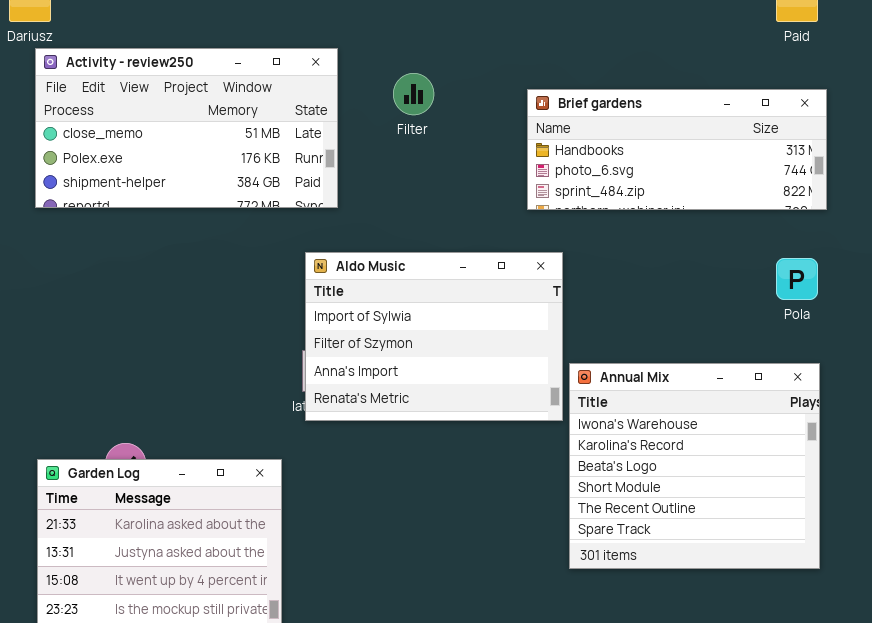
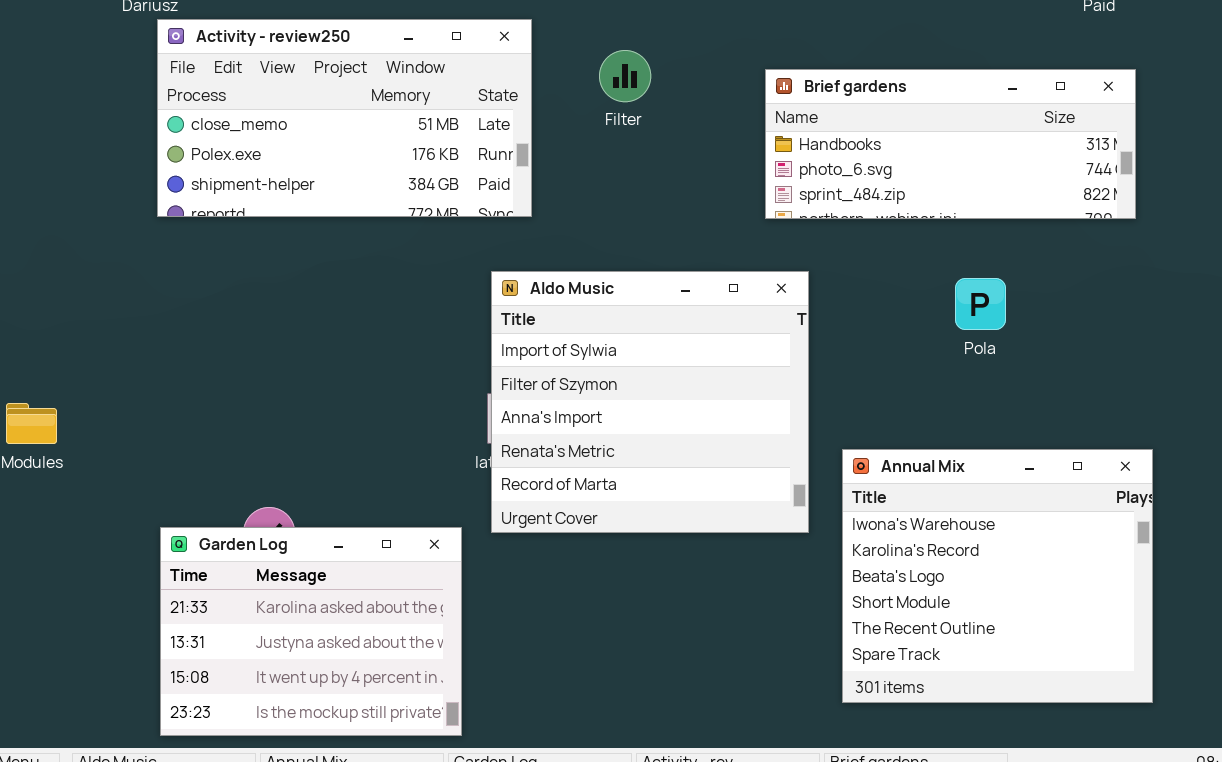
Aldo Music: [305,252,563,421] -> [491,271,809,533], resized
Pola: [776,258,818,300] -> [955,278,1006,330], moved
Annual Mix: [569,363,820,569] -> [842,449,1153,703], moved

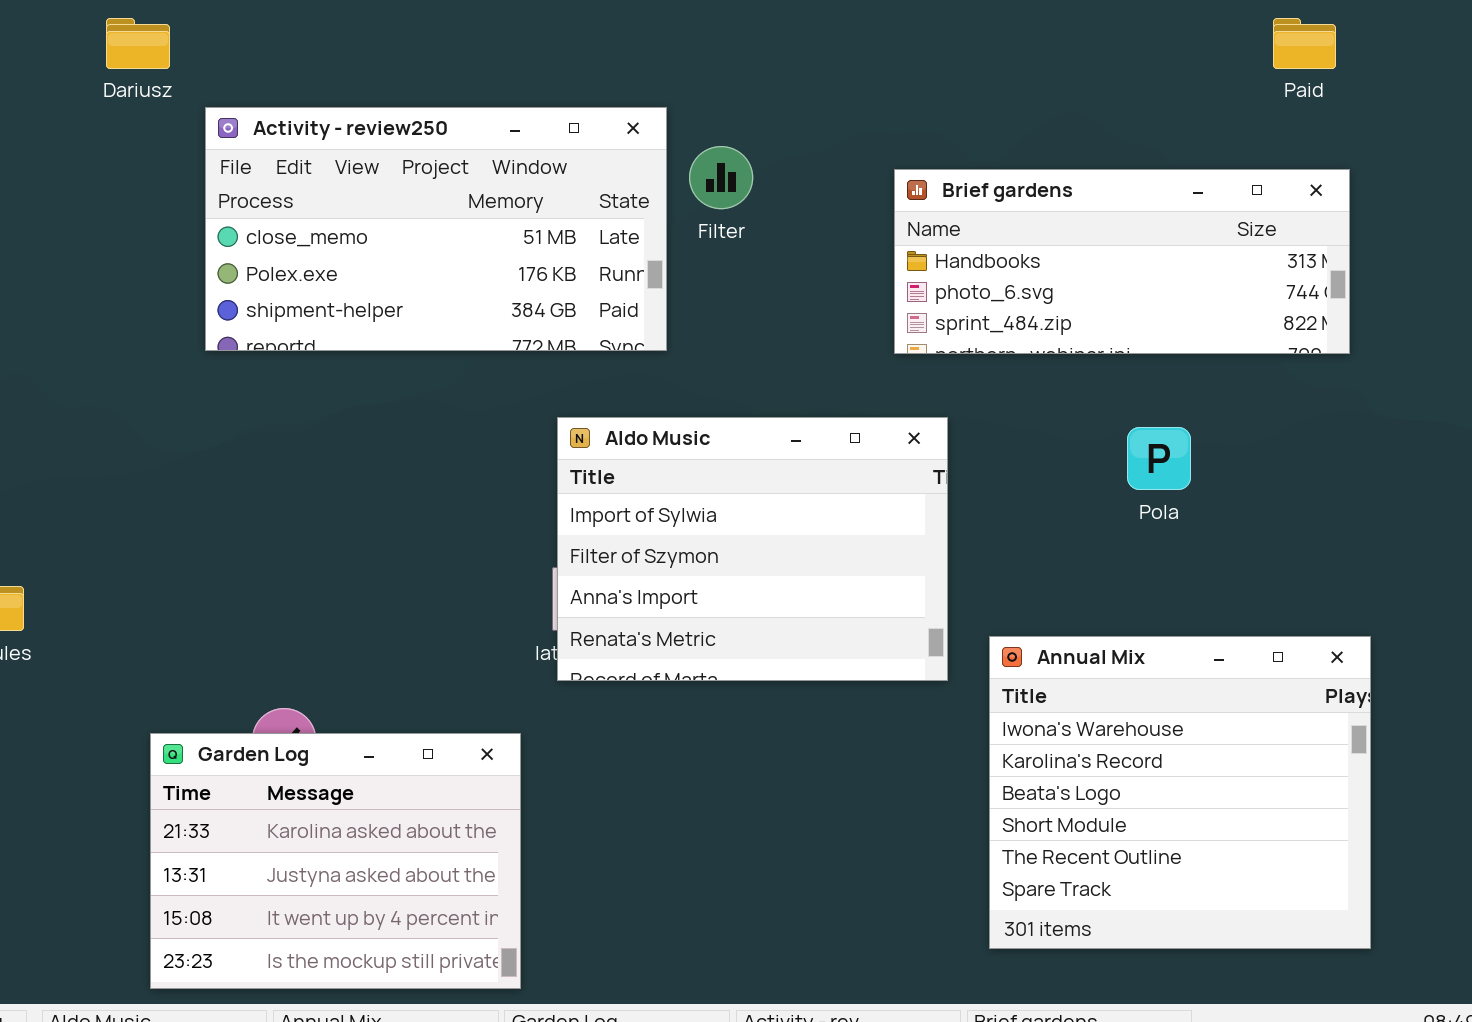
Activity - review250: [157,19,532,217] -> [205,107,667,351], moved
Aldo Music: [491,271,809,533] -> [557,417,948,681], resized

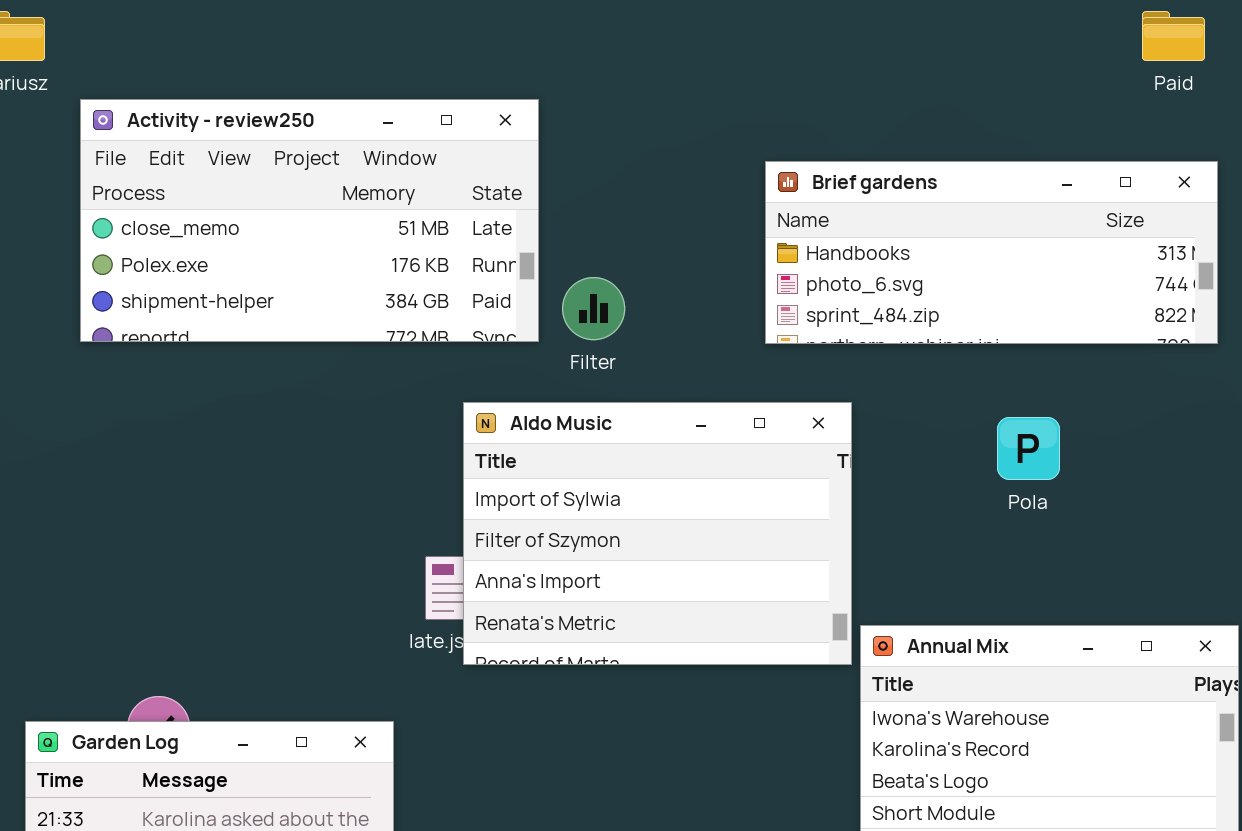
Filter: [689,146,753,209] -> [562,277,625,340], moved
Aldo Music: [557,417,948,681] -> [463,402,852,665], moved

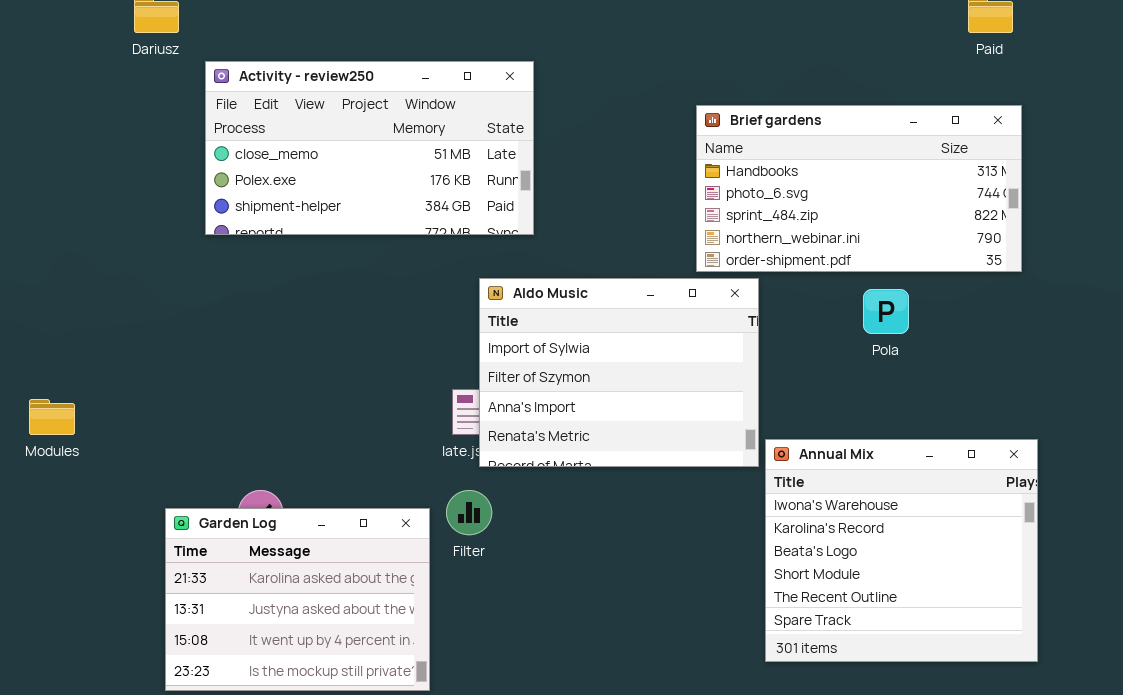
Brief gardens: [765,161,1218,344] -> [696,105,1022,272], resized
Filter: [562,277,625,340] -> [446,490,492,535], moved

